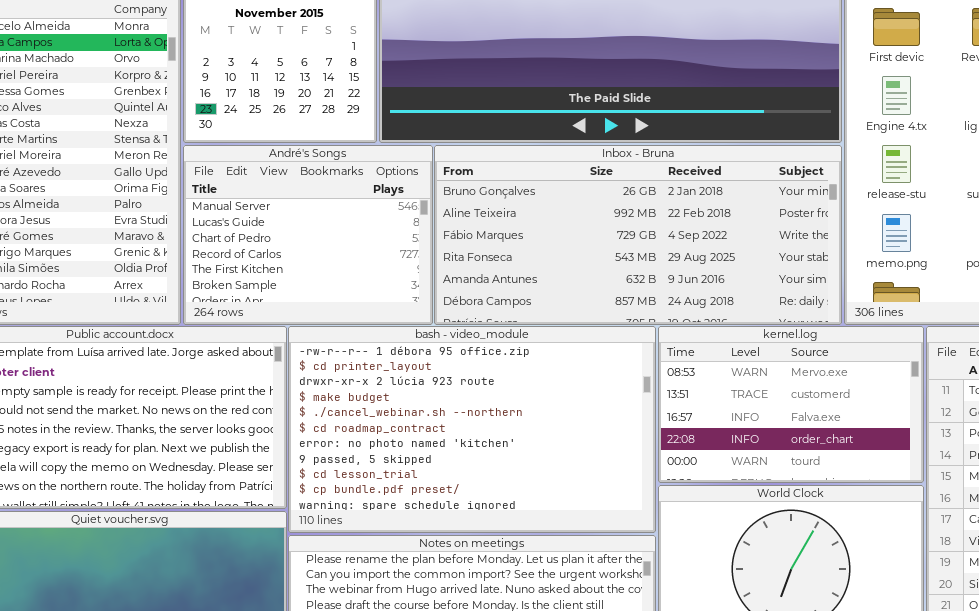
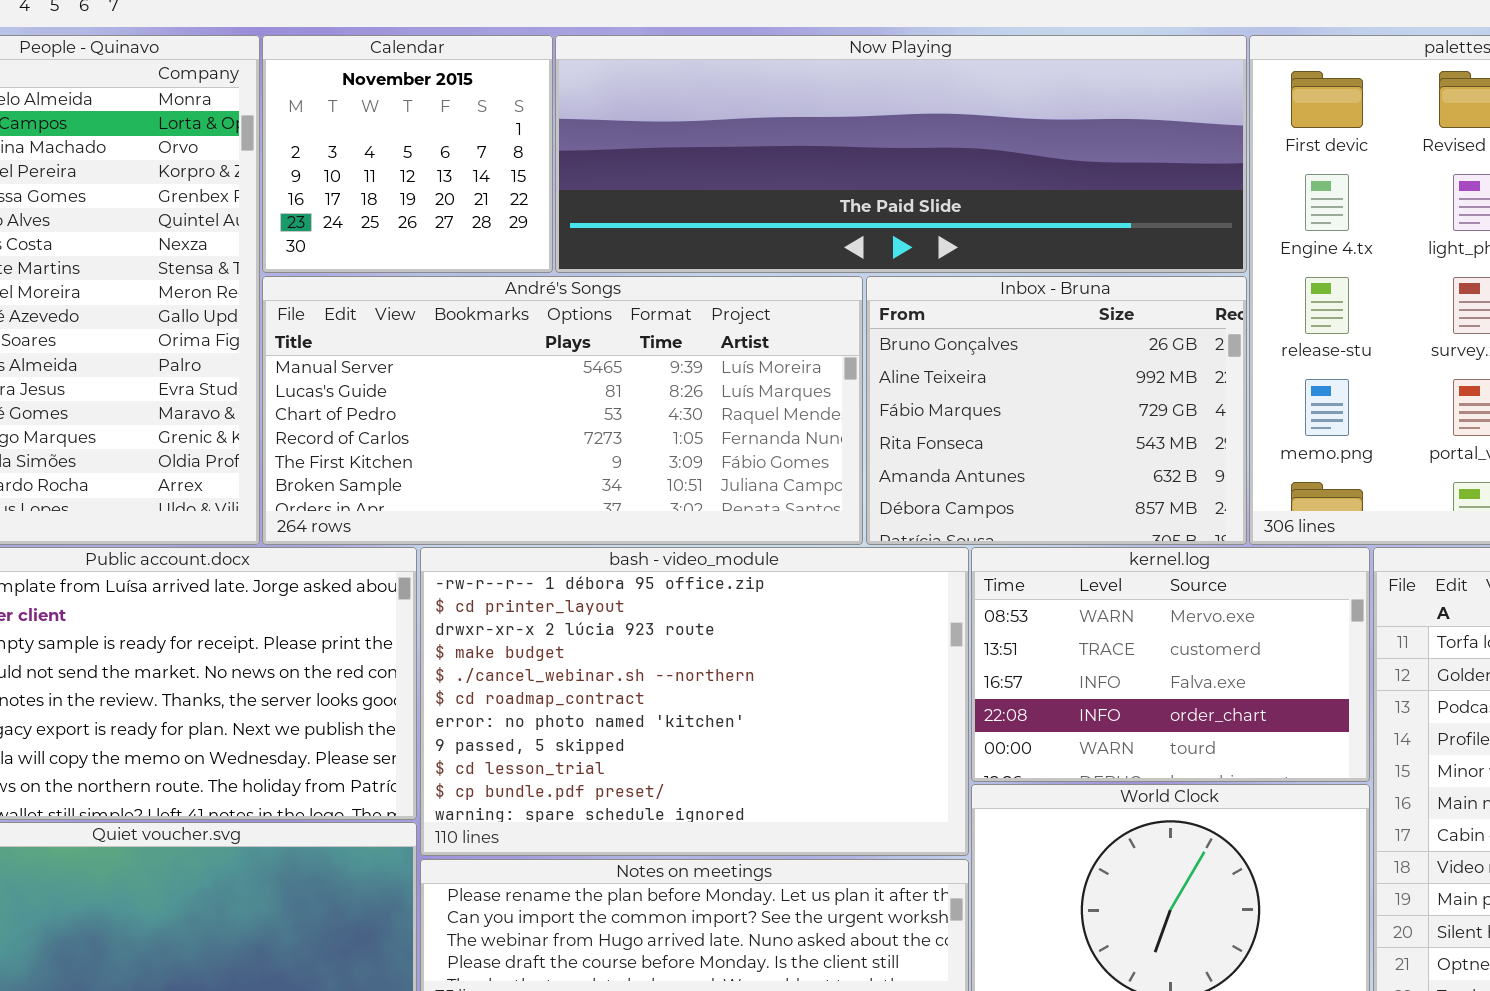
André's Songs: [183,145,433,325] -> [262,276,863,545], resized
Inbox - Bruna: [434,145,842,325] -> [866,276,1247,545], resized

